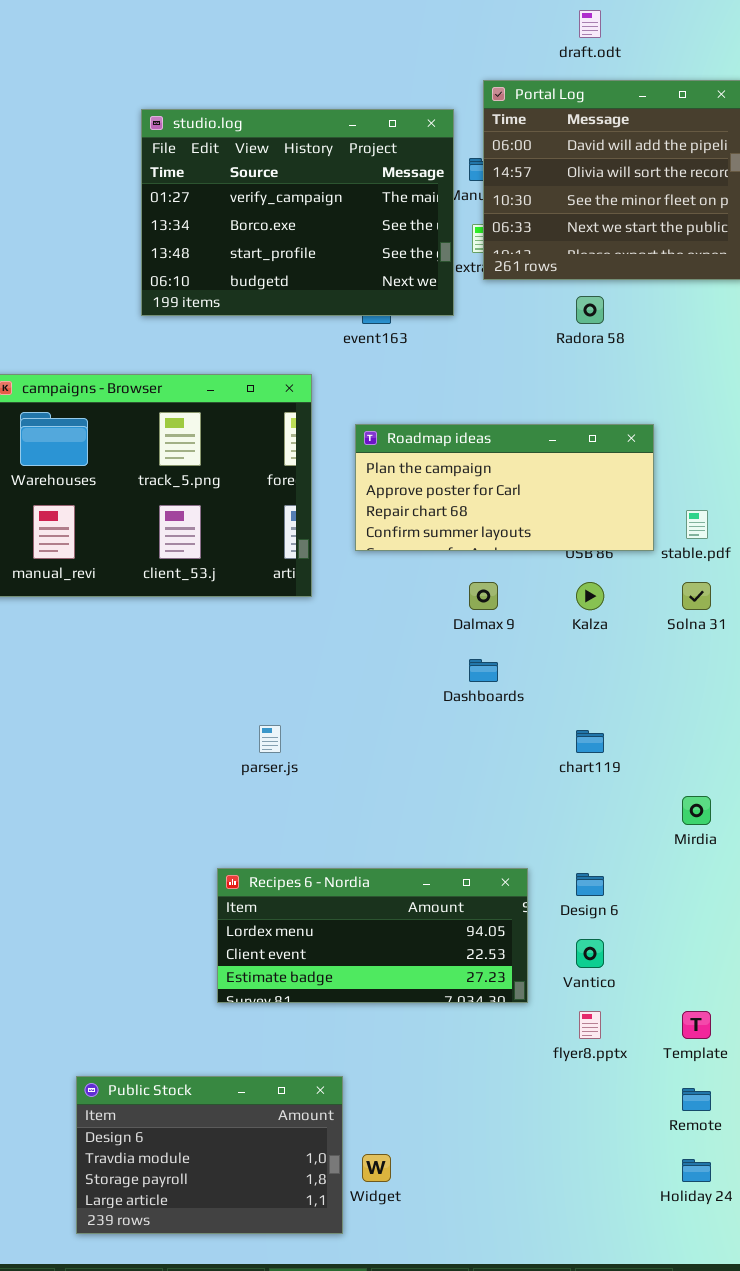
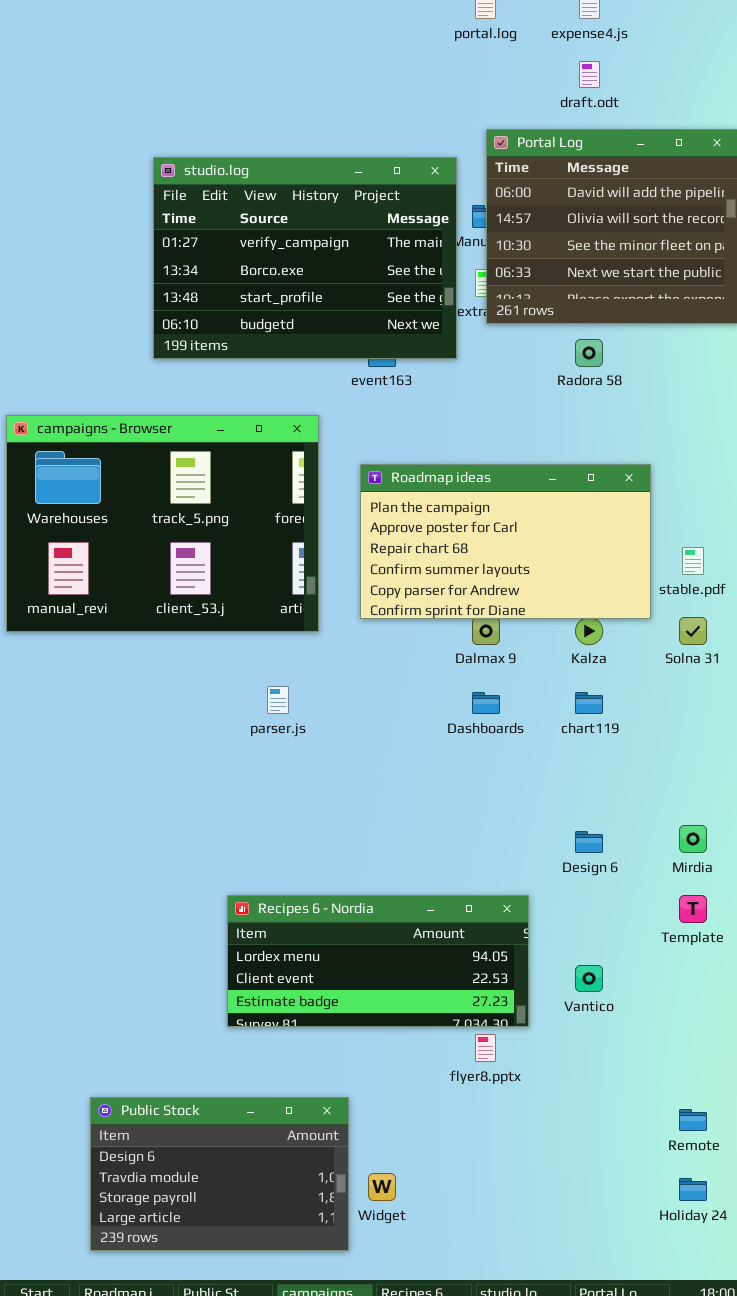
Roadmap ideas: [355,424,654,551] -> [360,464,651,619], resized
parser.js: [259,725,281,753] -> [267,686,289,714], moved
chart119: [576,730,604,753] -> [575,692,603,714], moved
Design 6: [576,873,604,896] -> [575,831,603,853], moved
flyer8.pptx: [579,1011,601,1039] -> [475,1034,496,1062], moved
Template: [682,1011,711,1039] -> [679,895,707,923], moved

